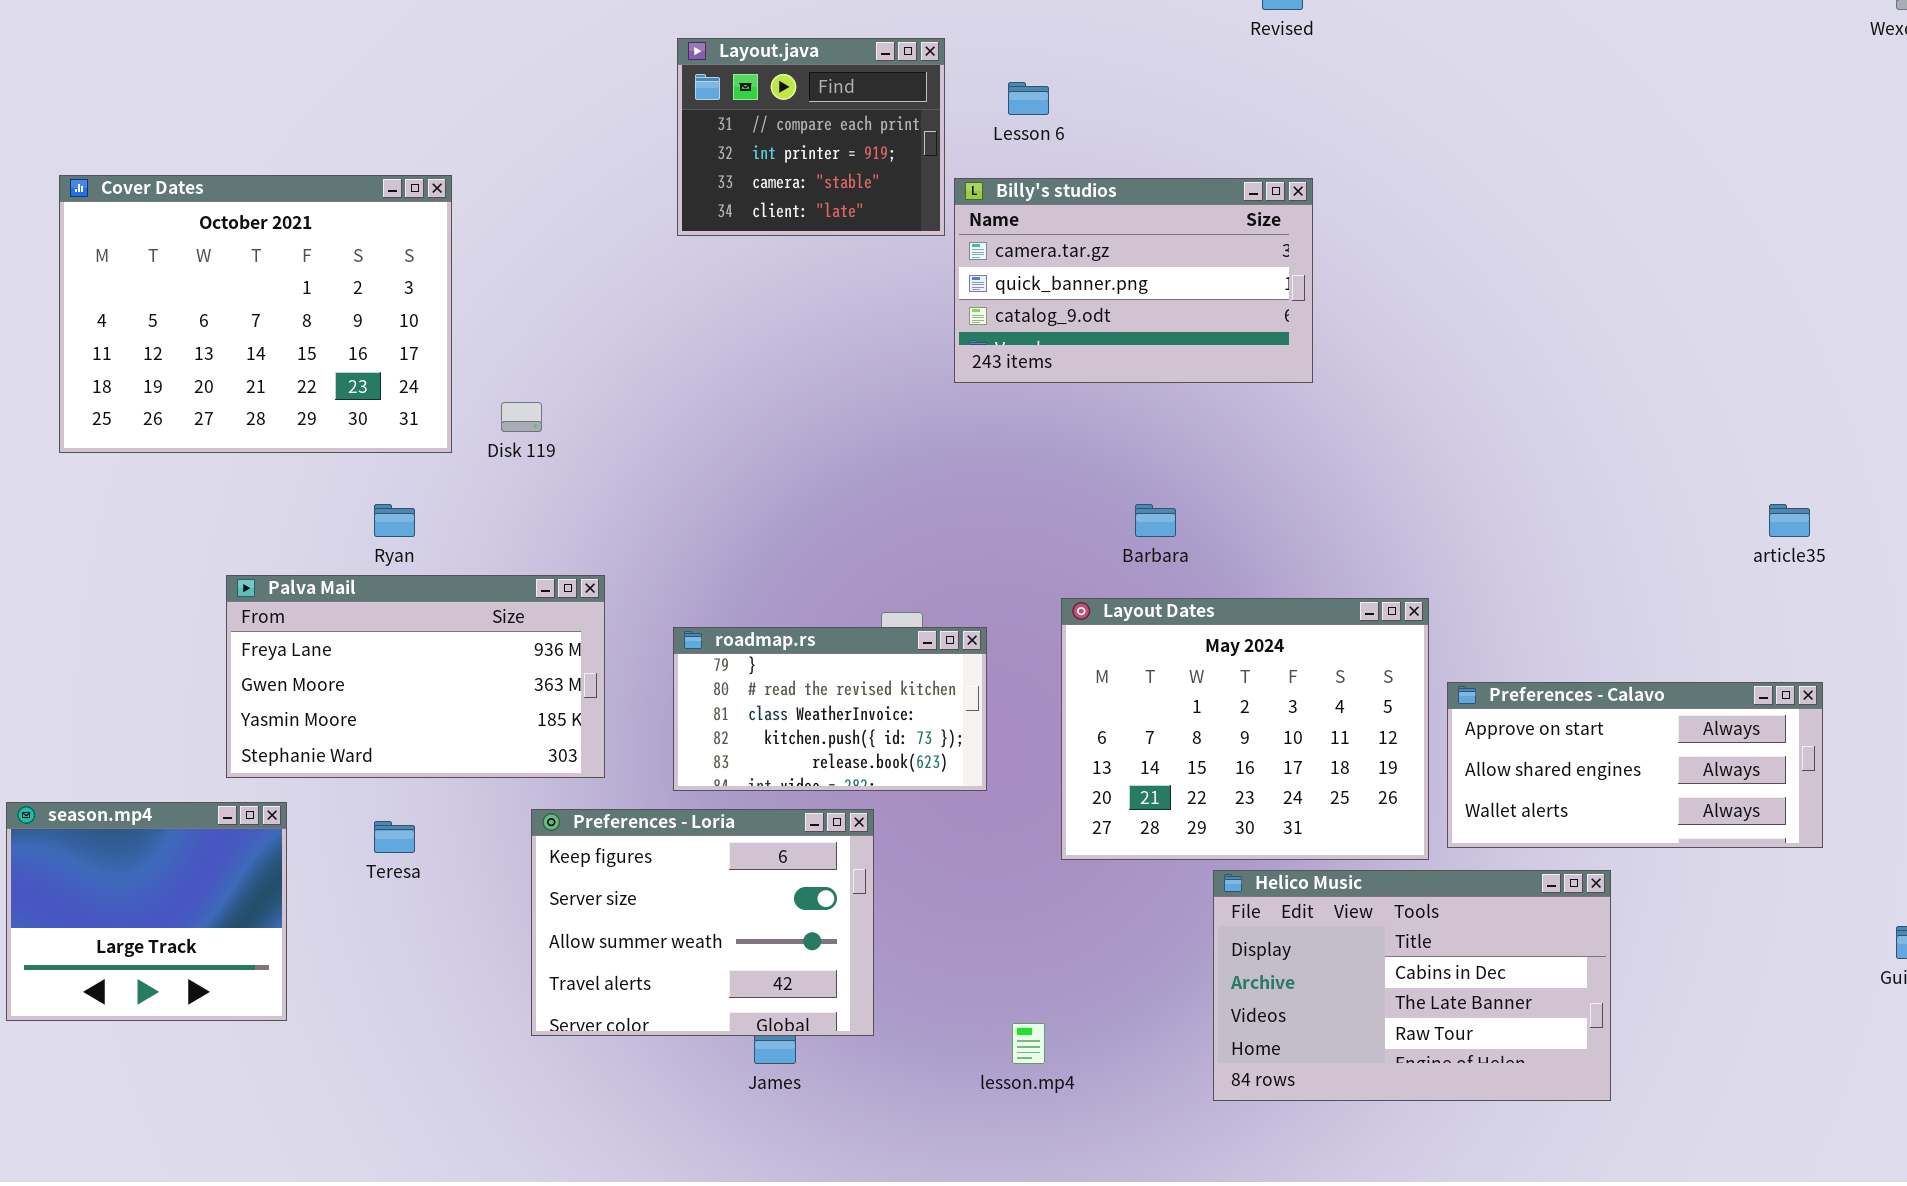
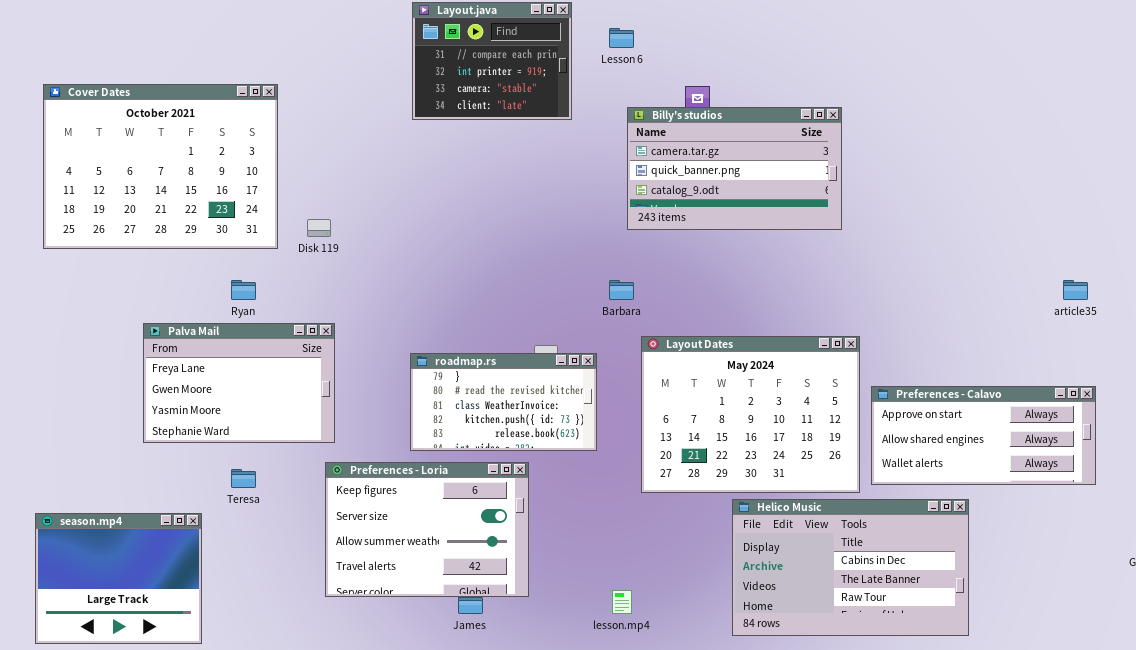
Billy's studios: [954,178,1313,383] -> [627,107,842,230], moved
Barbara: [1135,504,1176,537] -> [609,280,634,300], moved
Palva Mail: [226,575,605,778] -> [143,323,335,443], resized
season.mp4: [6,802,287,1021] -> [35,513,202,644], moved

